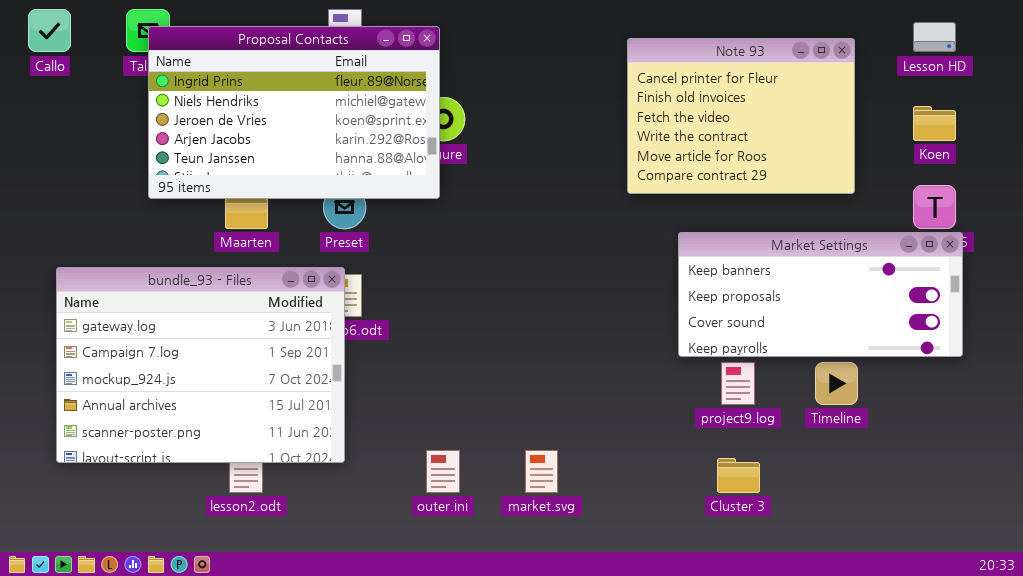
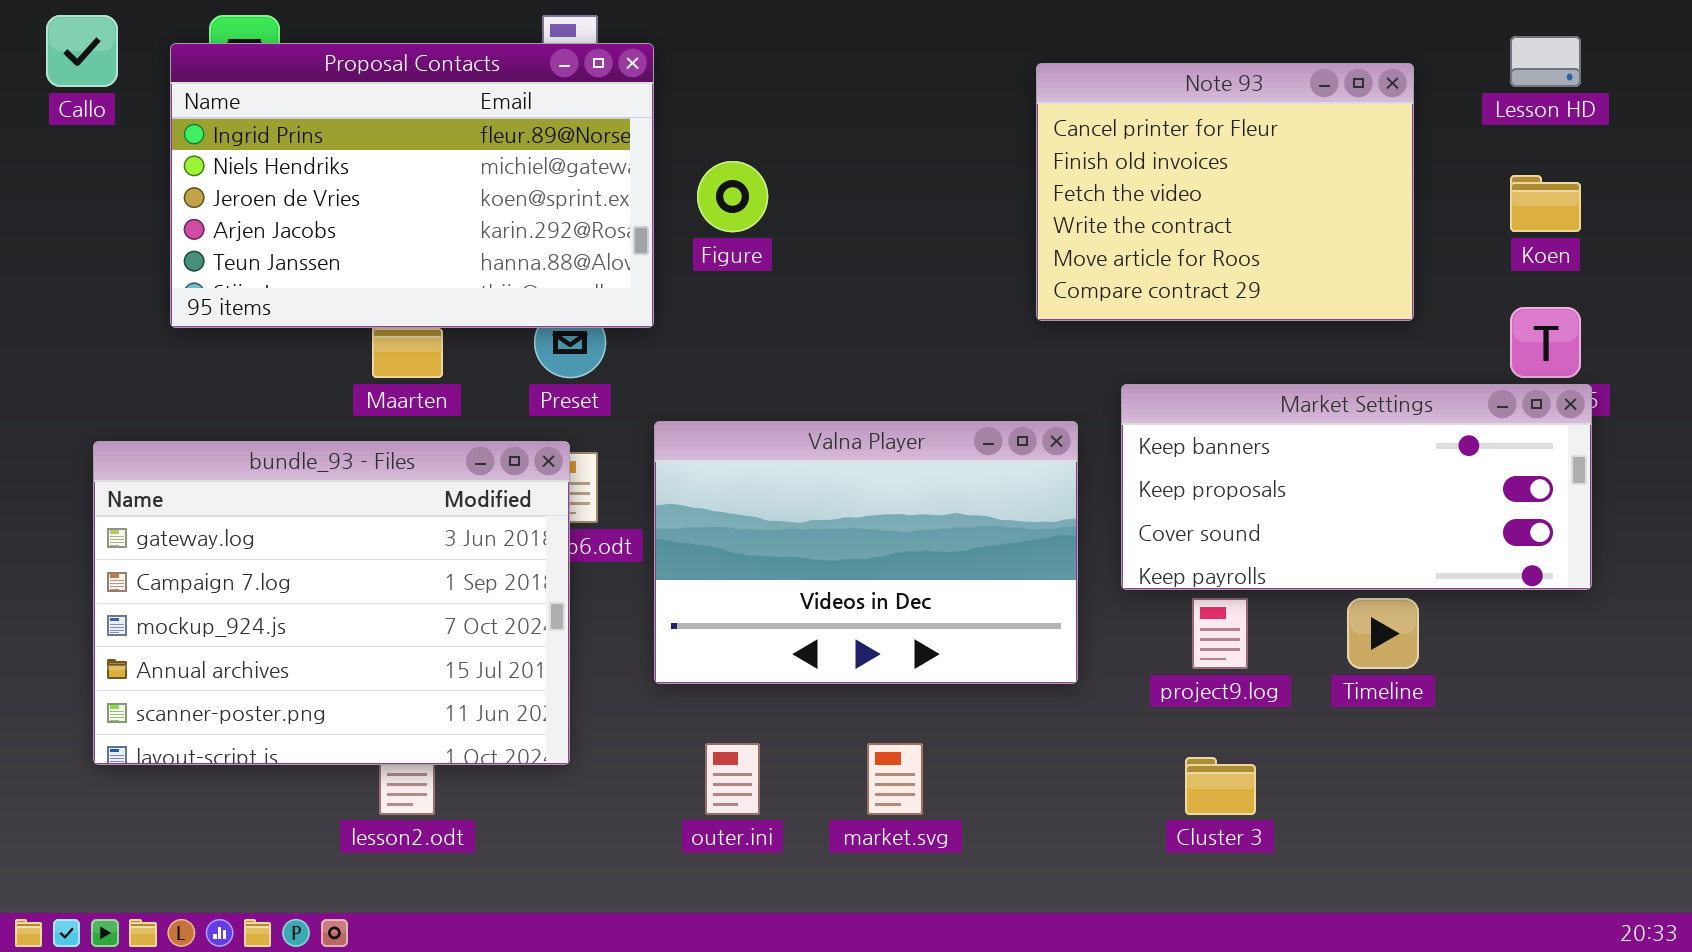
Proposal Contacts: [148,26,440,199] -> [170,43,654,328], moved
Valna Player: none -> [654,421,1078,684], opened

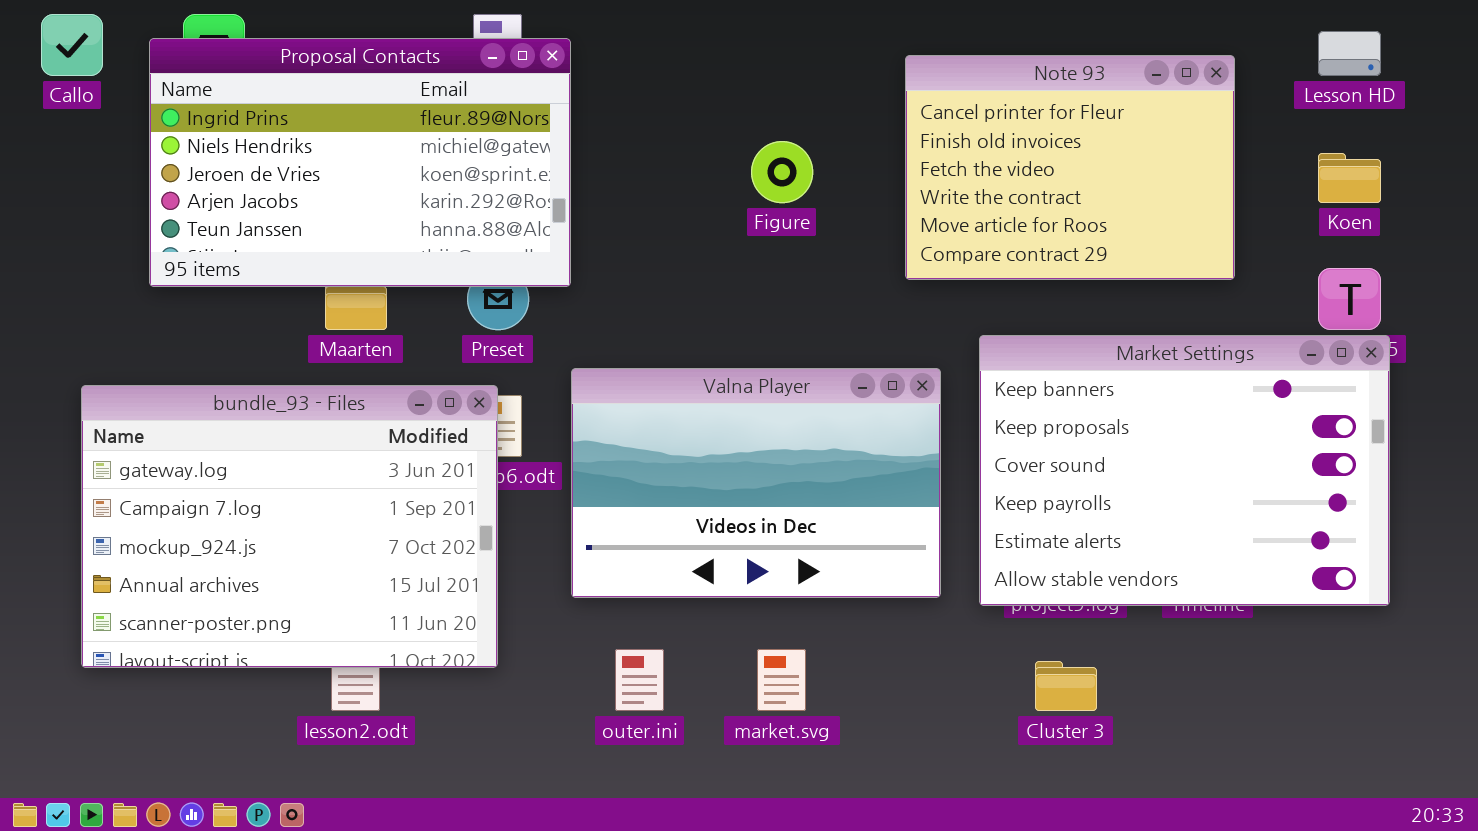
Figure: [697,161,768,232] -> [751,141,813,203], moved
Market Settings: [1121,384,1592,590] -> [979,335,1390,606], resized

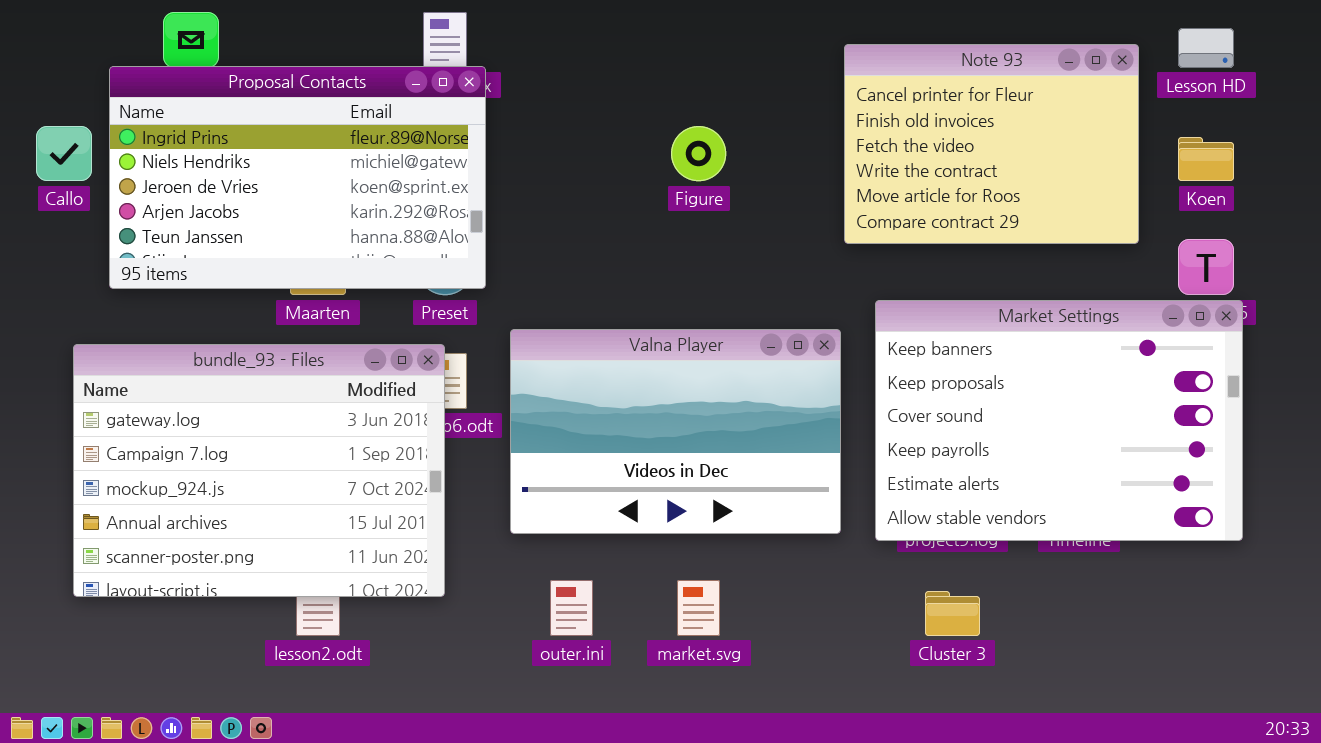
Callo: [41,14,103,76] -> [36,126,92,181], moved
Proposal Contacts: [149,38,571,287] -> [109,66,486,289], moved
Note 93: [905,55,1235,280] -> [844,44,1139,244], moved

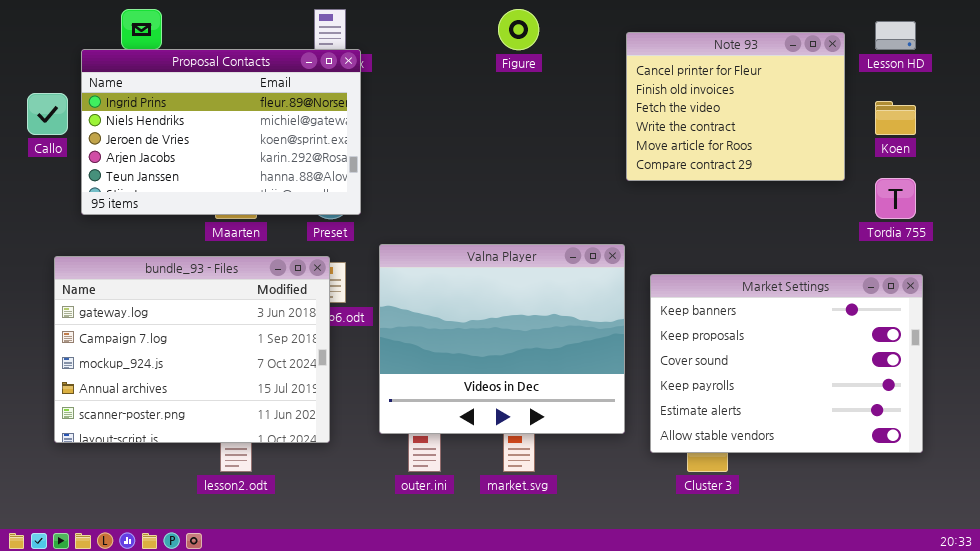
Figure: [671,126,726,181] -> [498,9,539,50], moved
Market Settings: [875,300,1243,541] -> [650,274,923,453], moved
Valna Player: [510,329,841,534] -> [379,244,625,434], resized

